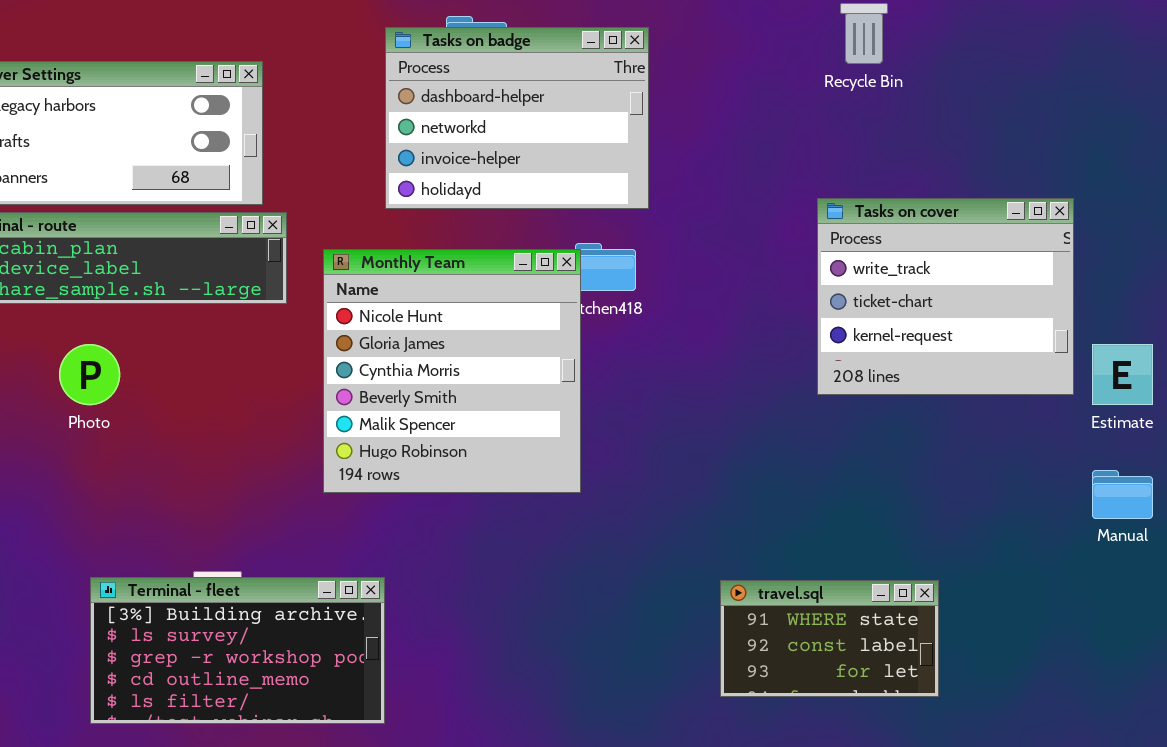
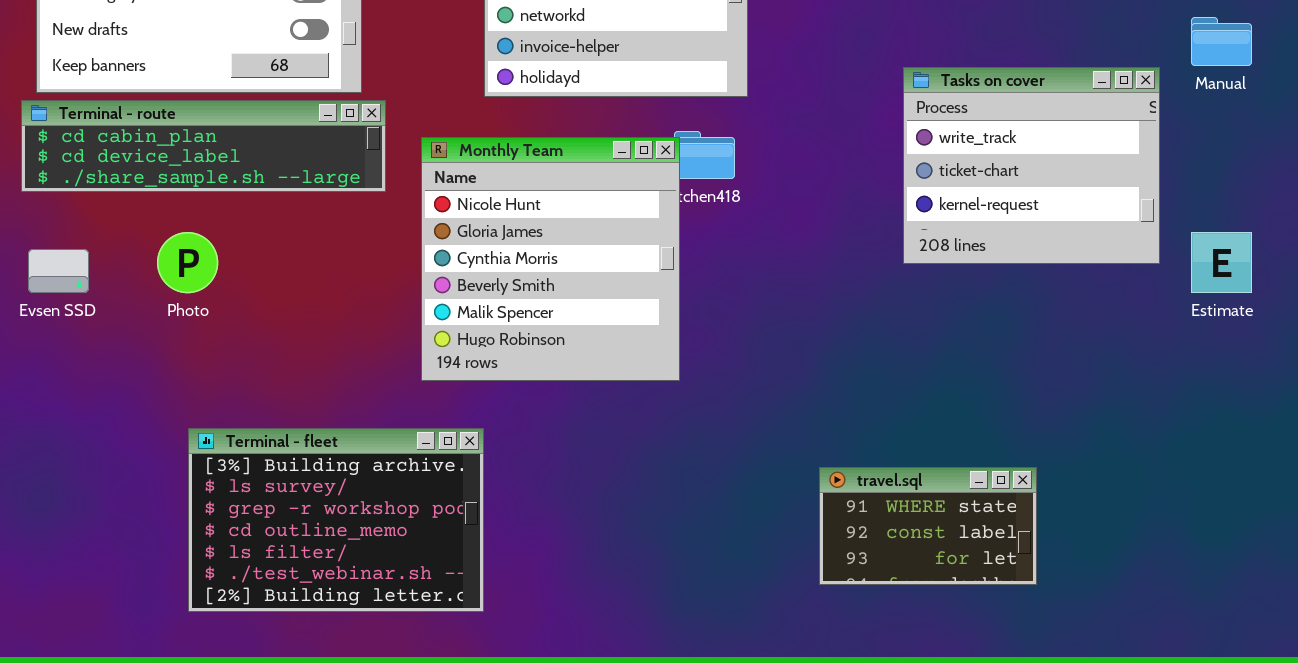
Tasks on cover: [817,198,1074,395] -> [903,67,1160,264], moved
Manual: [1092,470,1153,519] -> [1191,17,1252,66], moved
Terminal - fleet: [90,577,385,724] -> [188,428,484,612], resized

